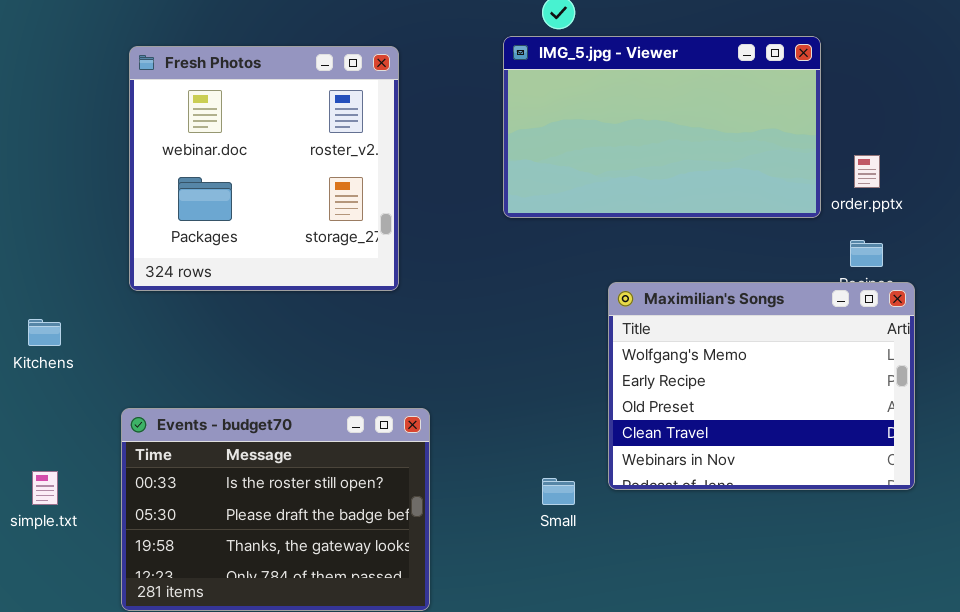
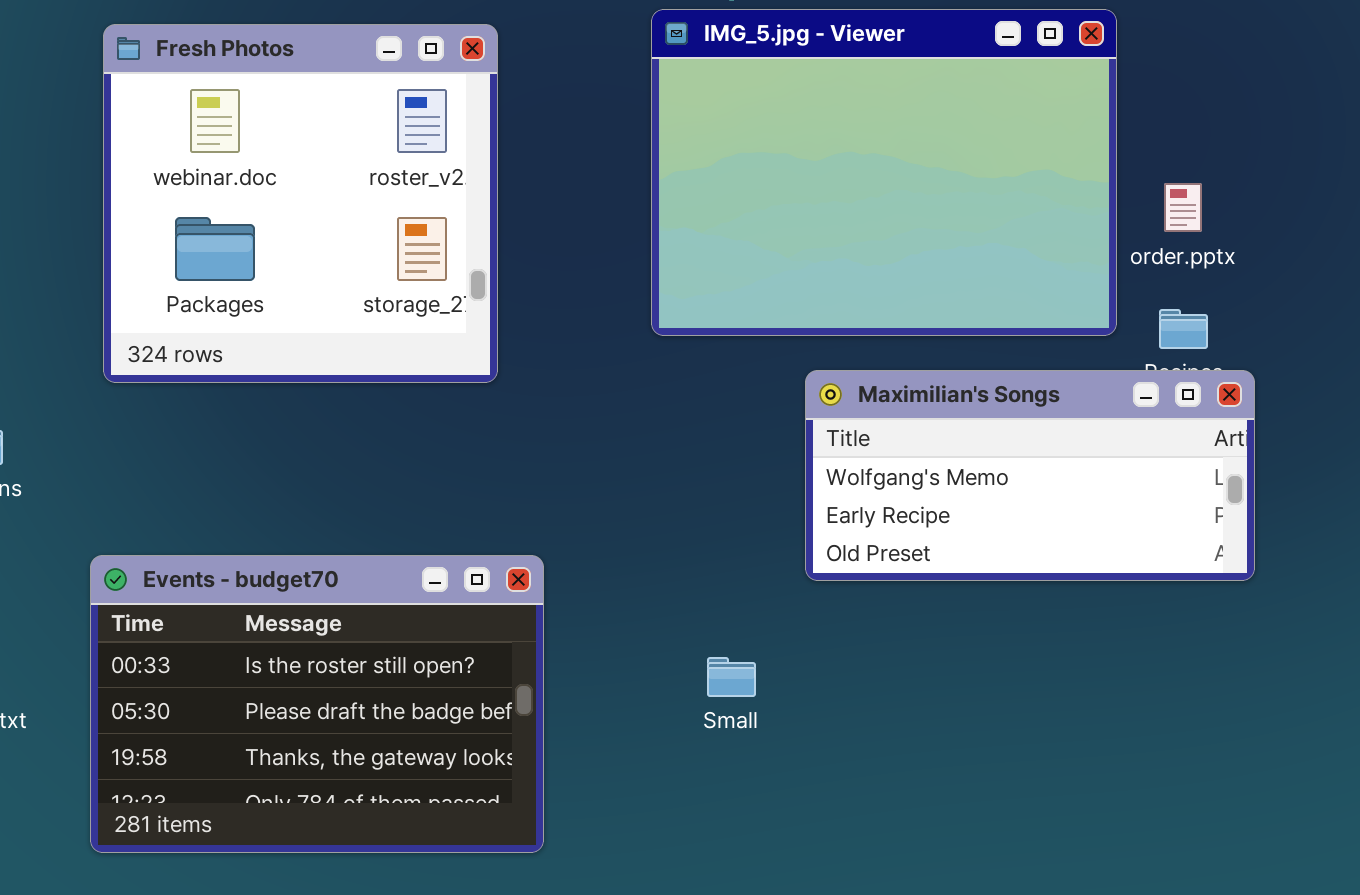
IMG_5.jpg - Viewer: [503,36,821,218] -> [651,9,1117,336], resized
Maximilian's Songs: [608,282,915,490] -> [805,370,1255,581], resized

